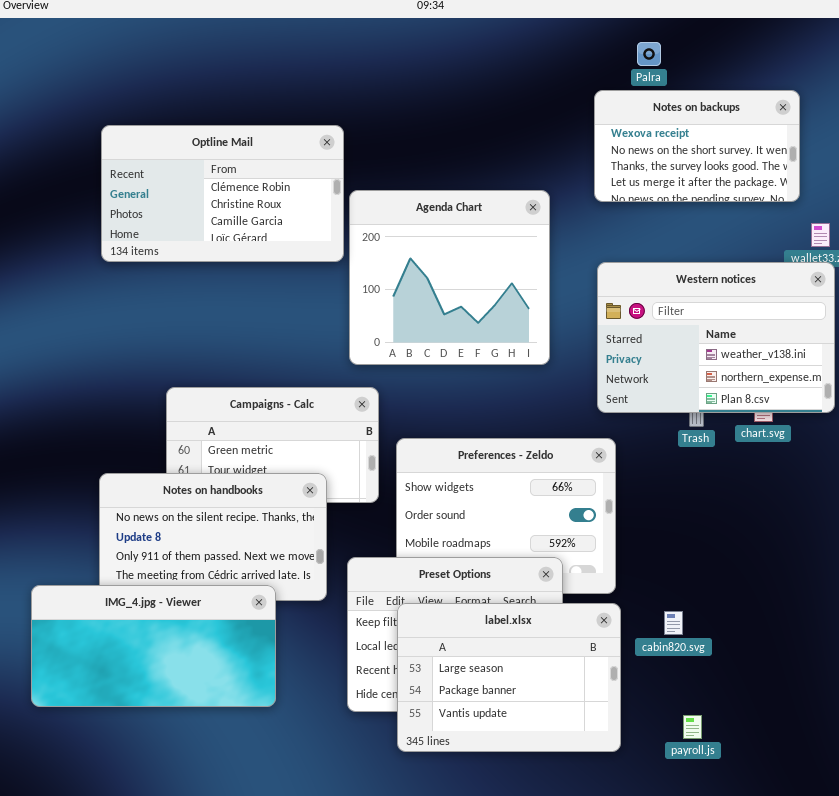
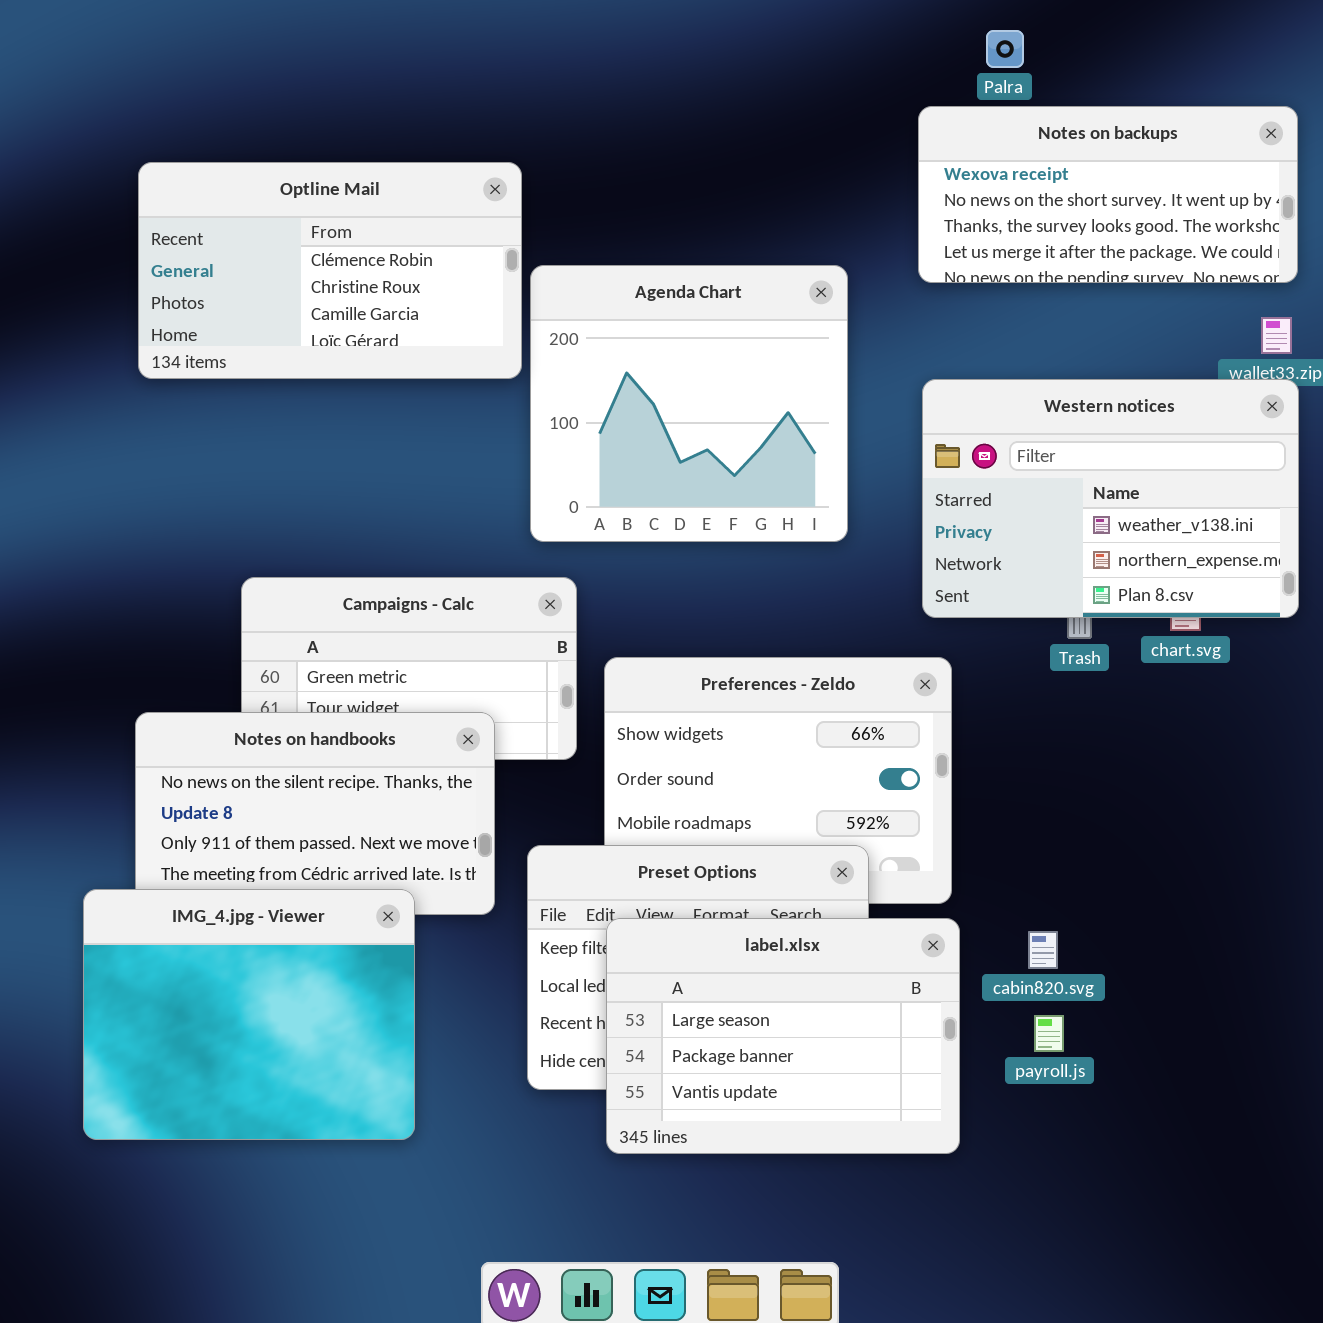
Notes on backups: [594,90,800,202] -> [918,106,1298,283], resized
IMG_4.jpg - Viewer: [31,585,276,707] -> [83,889,415,1140], resized
payroll.js: [683,715,702,739] -> [1034,1015,1064,1052], moved

